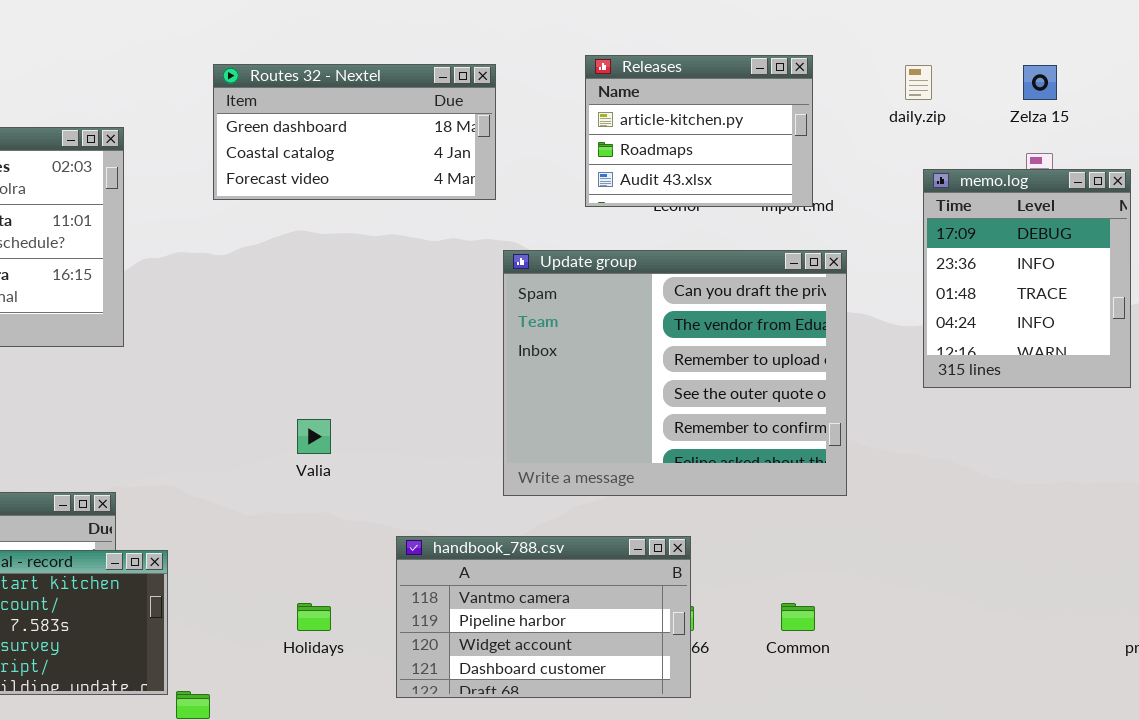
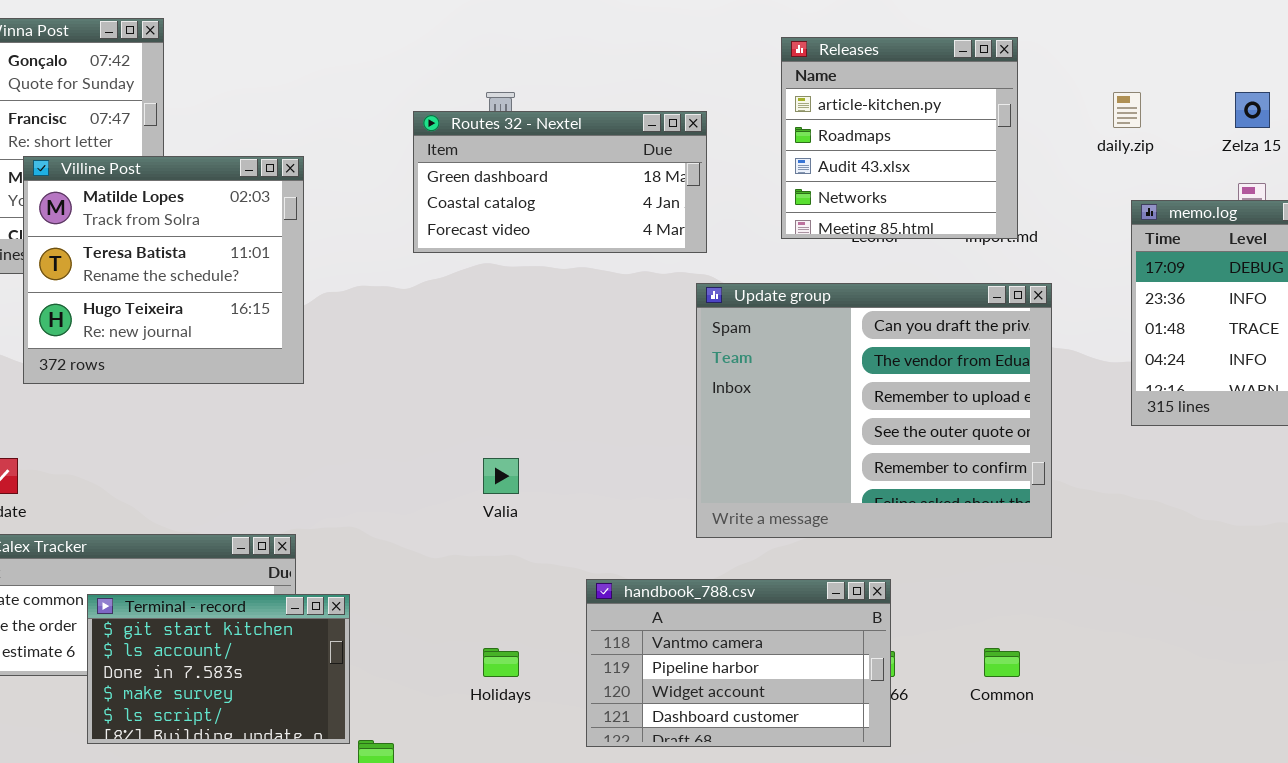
Releases: [585,55,813,207] -> [781,37,1018,239], resized
Routes 32 - Nextel: [213,64,496,200] -> [413,111,707,253], moved

